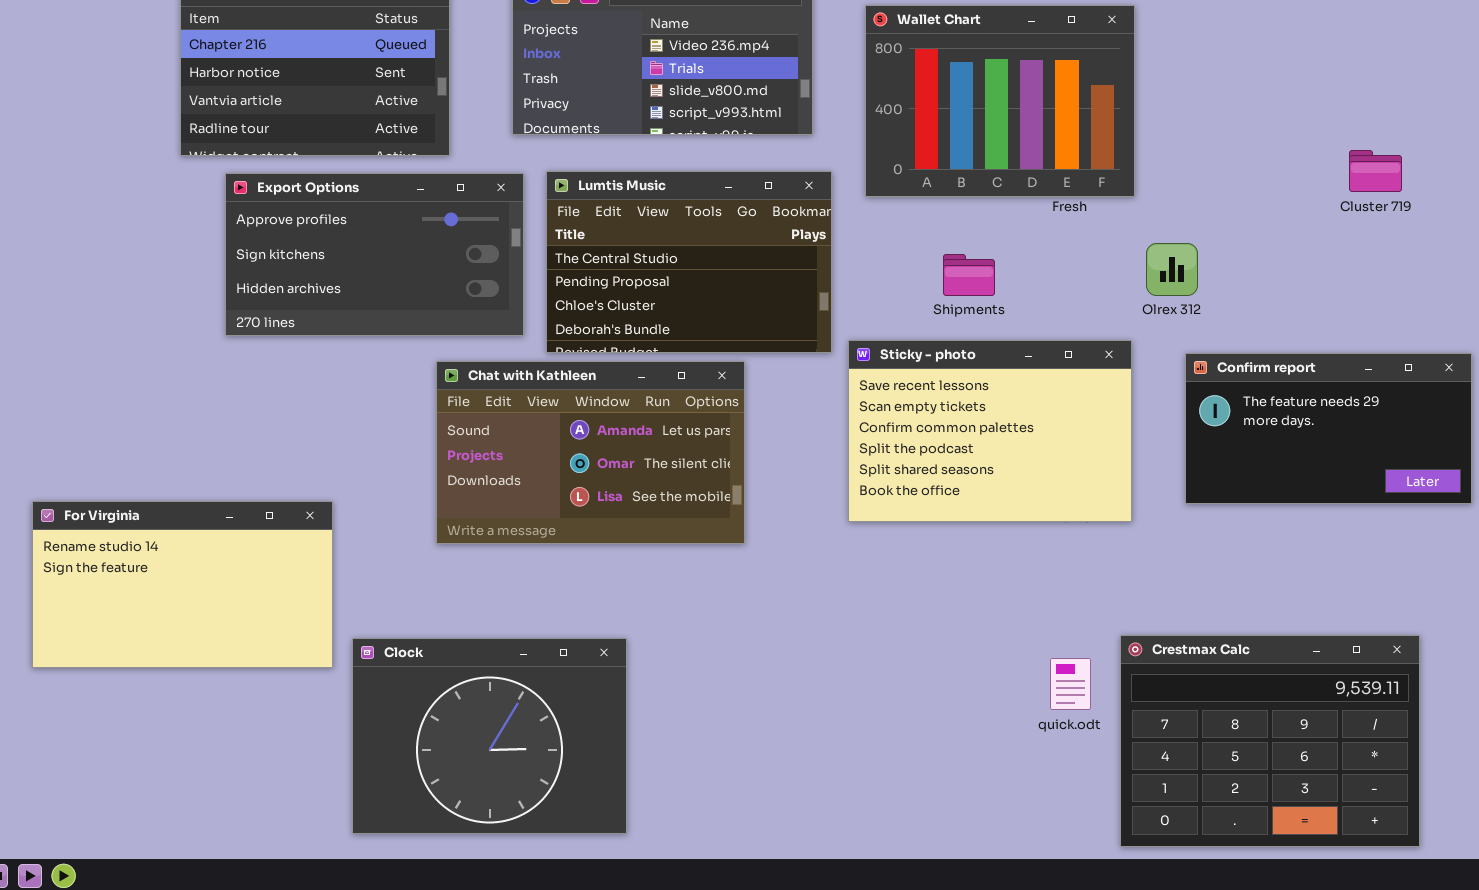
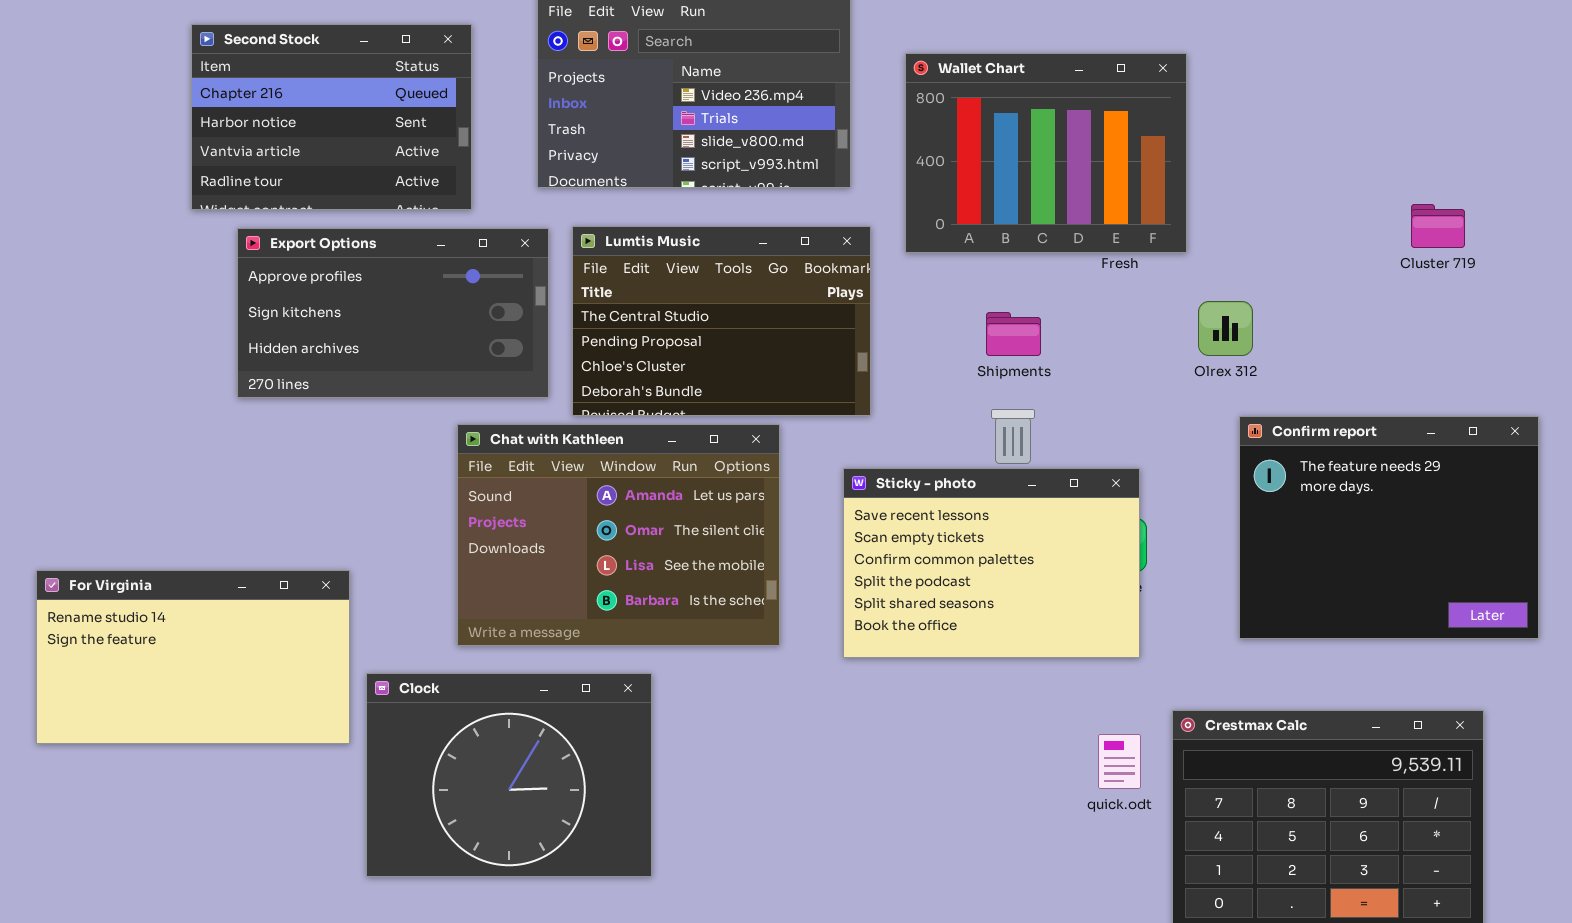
Sticky - photo: [848,340,1132,522] -> [843,468,1140,658], moved
Confirm report: [1185,353,1472,504] -> [1239,416,1539,639], resized
Chat with Kathleen: [436,361,745,544] -> [457,424,780,646], resized
Clock: [352,638,627,834] -> [366,673,652,877], moved

